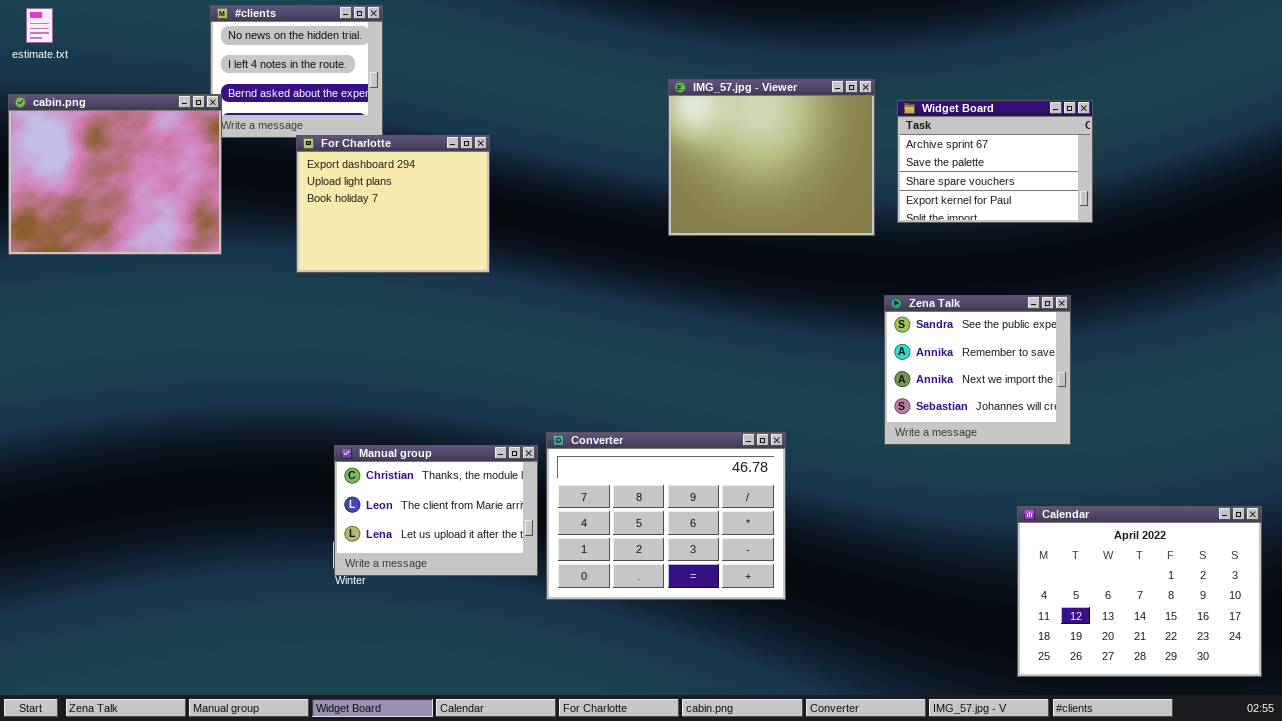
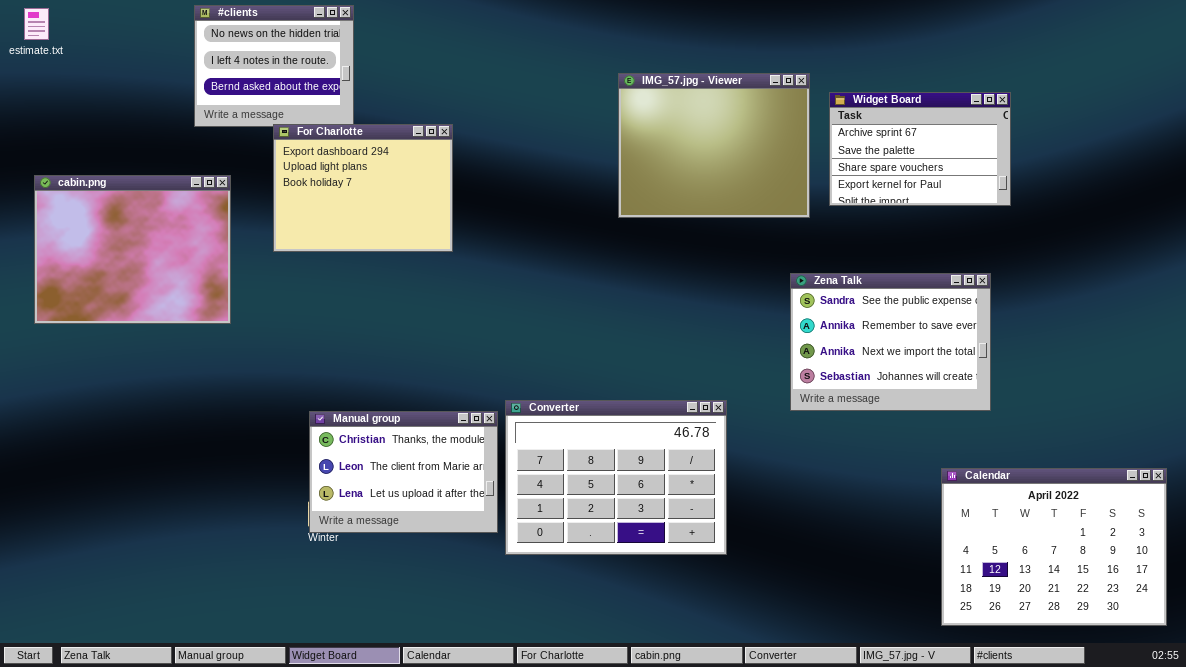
cabin.png: [8,94,222,255] -> [34,175,231,324], moved
Zena Talk: [884,295,1071,445] -> [790,273,991,411], resized

